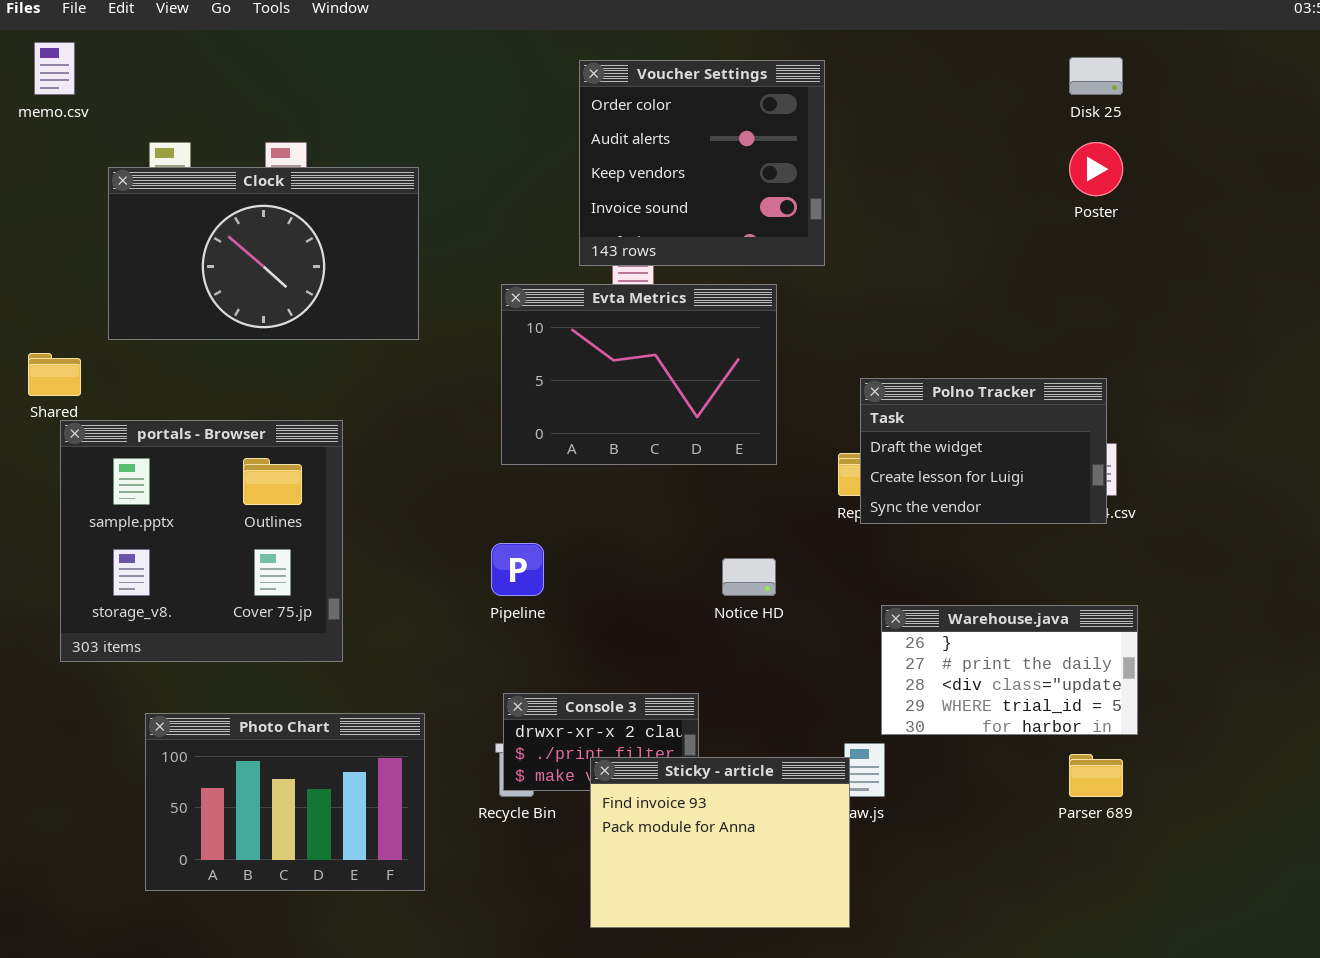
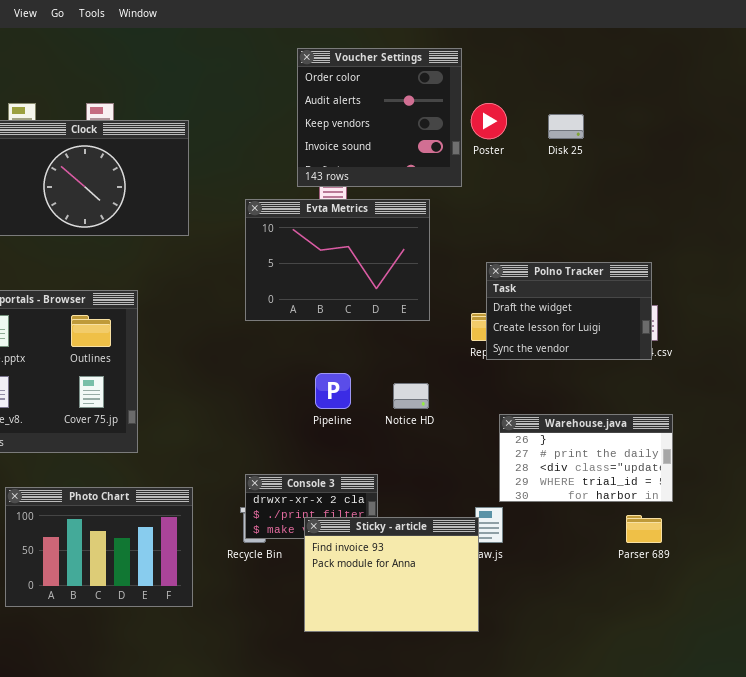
Disk 25: [1069,57,1123,95] -> [548,114,584,139], moved
Poster: [1069,142,1123,196] -> [471,103,507,139], moved
Pipeline: [491,543,544,596] -> [315,373,351,409], moved

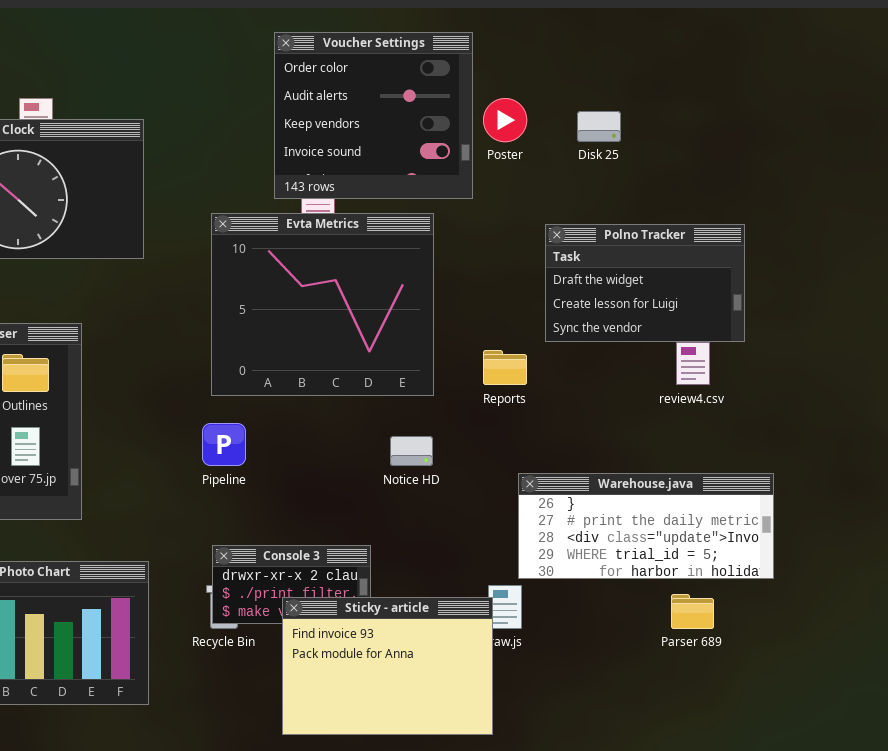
Evta Metrics: [245,199,430,321] -> [211,213,434,396], resized
Polno Tracker: [486,262,652,360] -> [545,224,745,342], moved
Pipeline: [315,373,351,409] -> [202,423,246,466], moved
Warehouse.java: [499,414,673,502] -> [518,473,774,579], resized

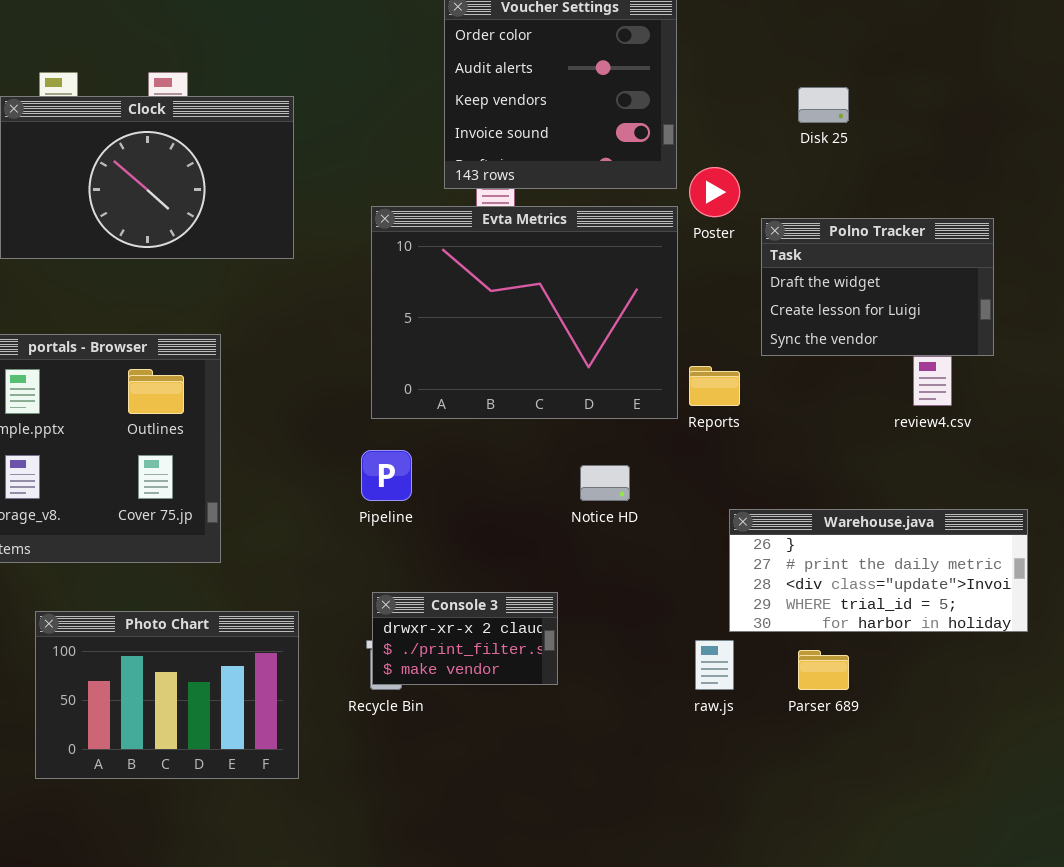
Poster: [483,98,527,142] -> [689,167,740,217], moved
Evta Metrics: [211,213,434,396] -> [371,206,678,419], resized
Parser 689: [671,594,714,629] -> [798,650,849,690], moved
Sticky - article: [282,597,493,735] -> none, closed

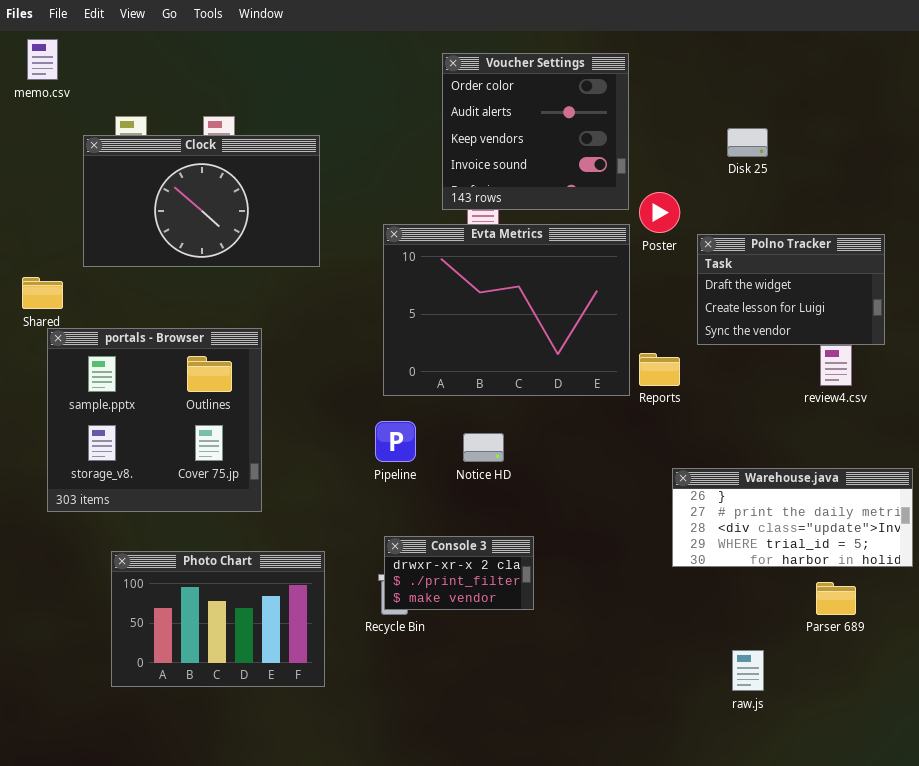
Notice HD: [580,465,630,501] -> [463,433,504,462], moved
raw.js: [695,640,734,690] -> [732,650,764,691], moved
Parser 689: [798,650,849,690] -> [816,582,856,615], moved

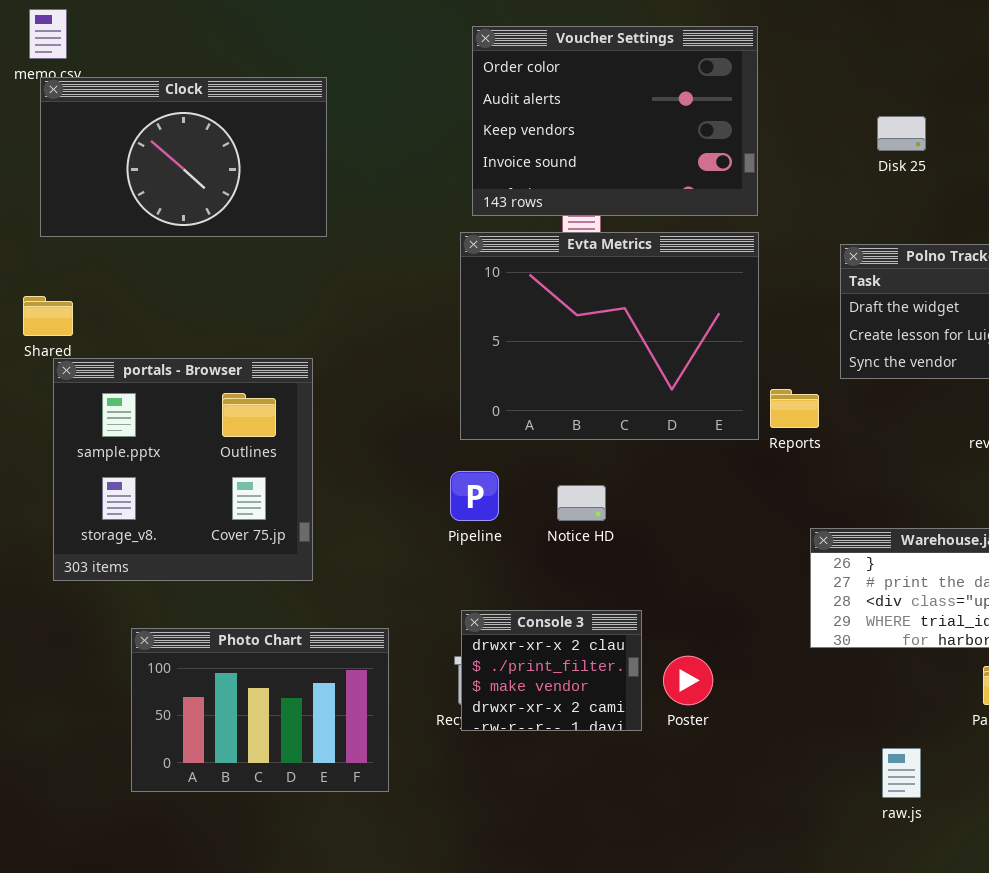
Voucher Settings: [442,53,629,210] -> [472,26,758,216], resized
Clock: [83,135,320,267] -> [40,77,327,237], moved
Poster: [639,192,680,233] -> [663,656,713,705], moved
Console 3: [384,536,534,610] -> [461,610,642,731], resized

